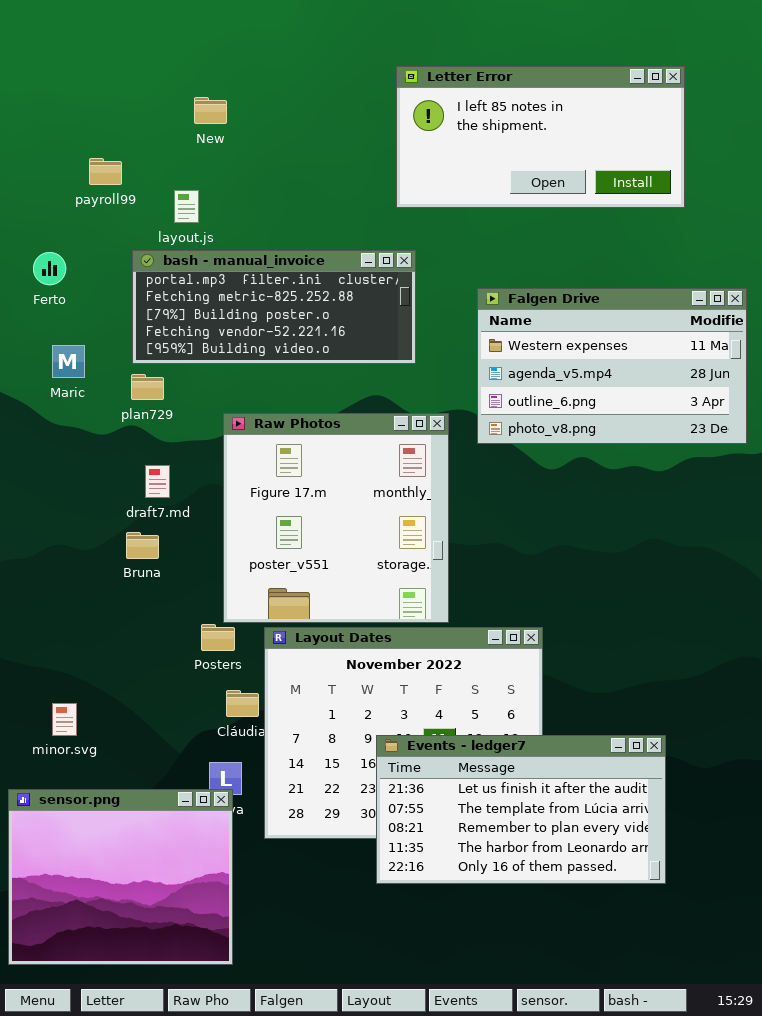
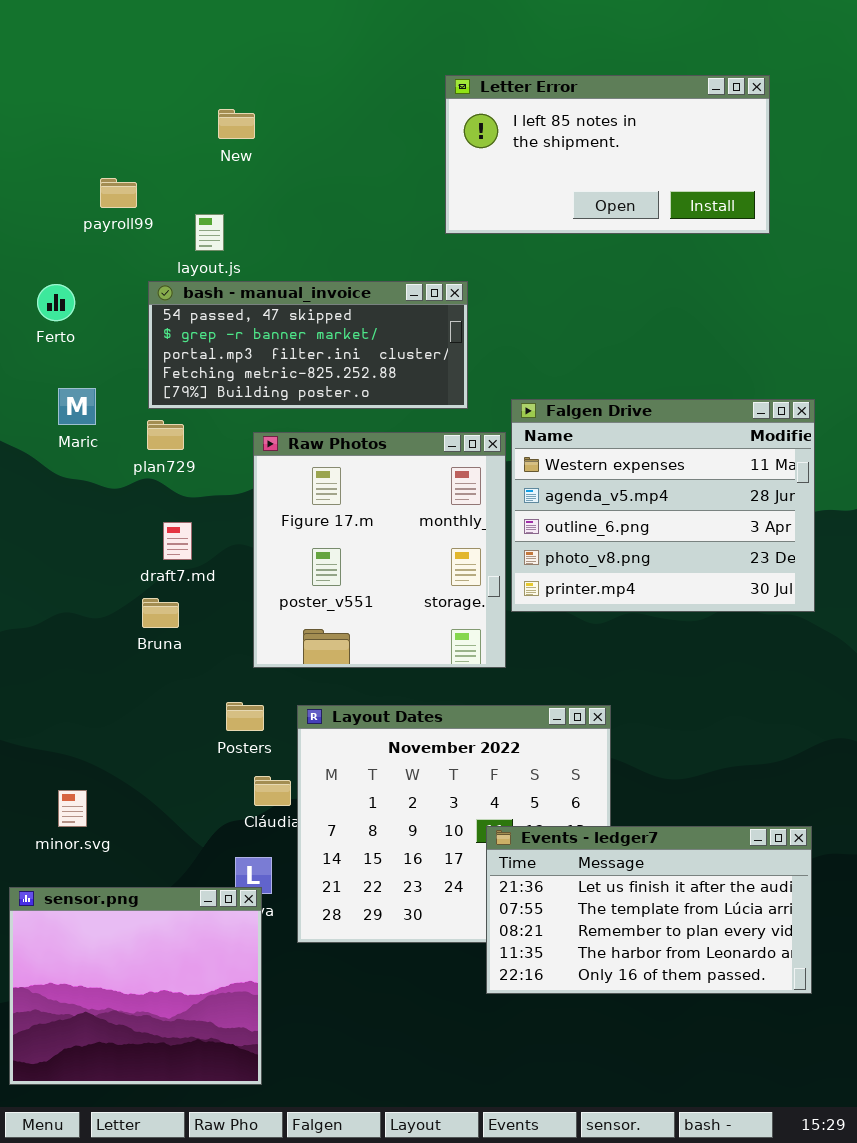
bash - manual_invoice: [132,250,416,364] -> [148,281,468,409], scrolled up 2 rows
Falgen Drive: [477,288,747,444] -> [511,399,815,612], moved, resized
Raw Photos: [223,413,449,623] -> [253,432,506,668], moved
Events - ledger7: [376,735,666,884] -> [486,826,812,994], moved

